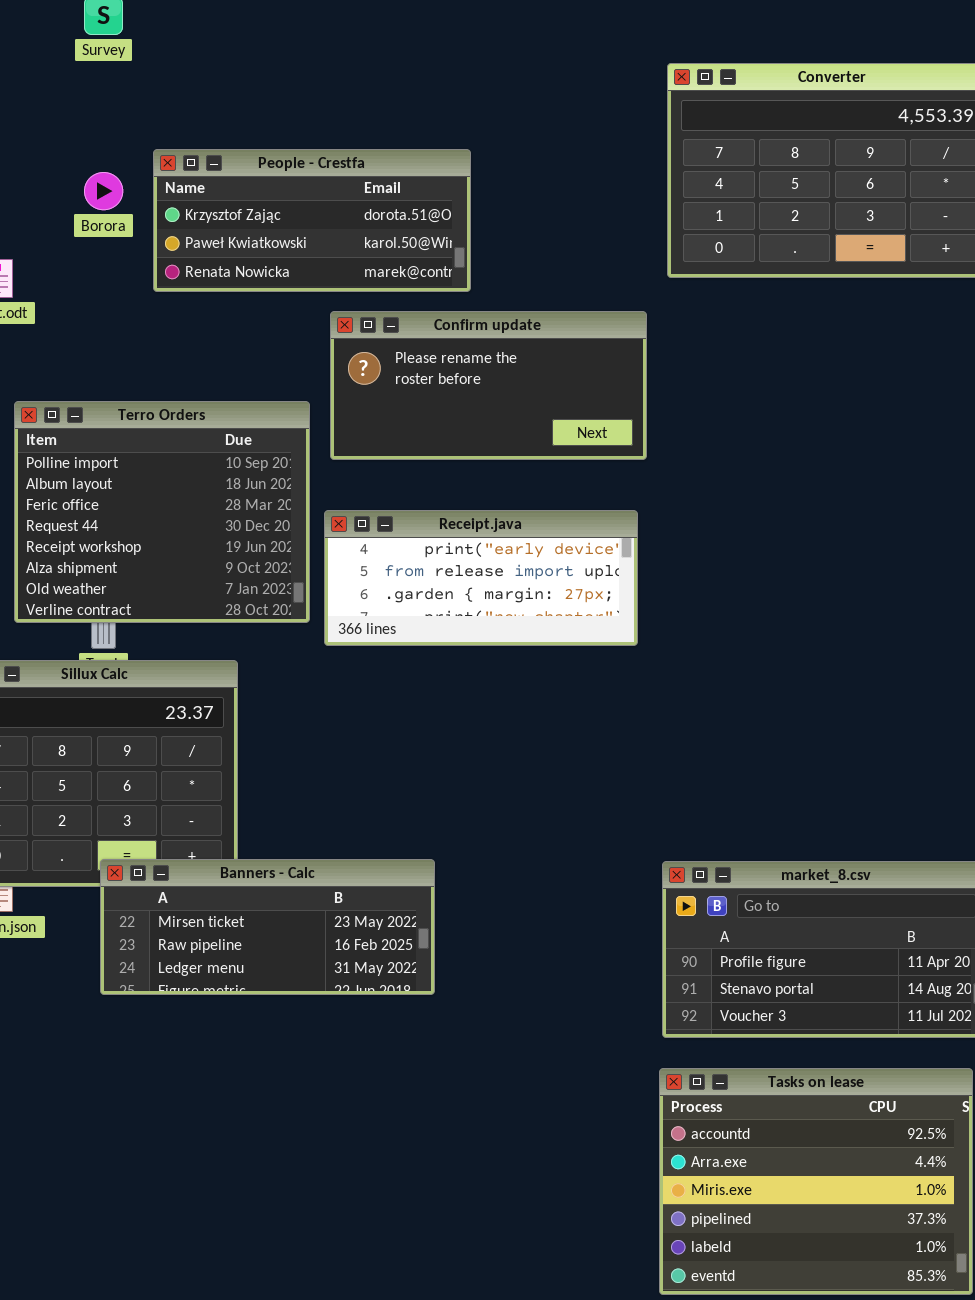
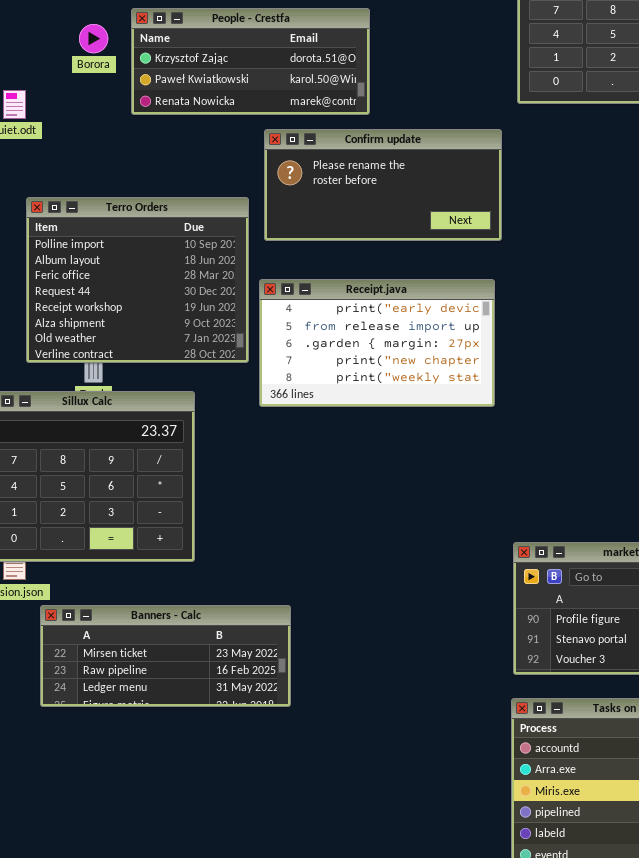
Receipt.java: [324,510,638,646] -> [259,279,495,407], resized
Banners - Calc: [100,859,435,995] -> [40,605,291,707], moved

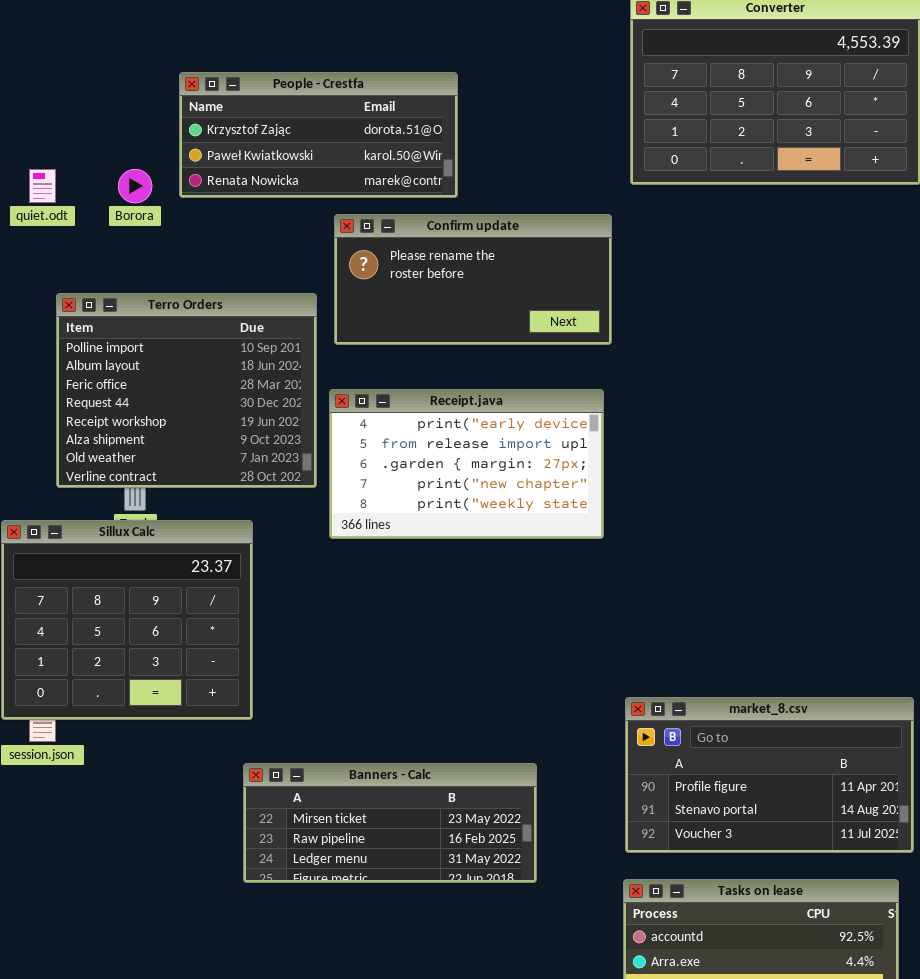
Borora: [79,24,108,53] -> [118,169,152,203], moved
Banners - Calc: [40,605,291,707] -> [243,763,537,883], moved

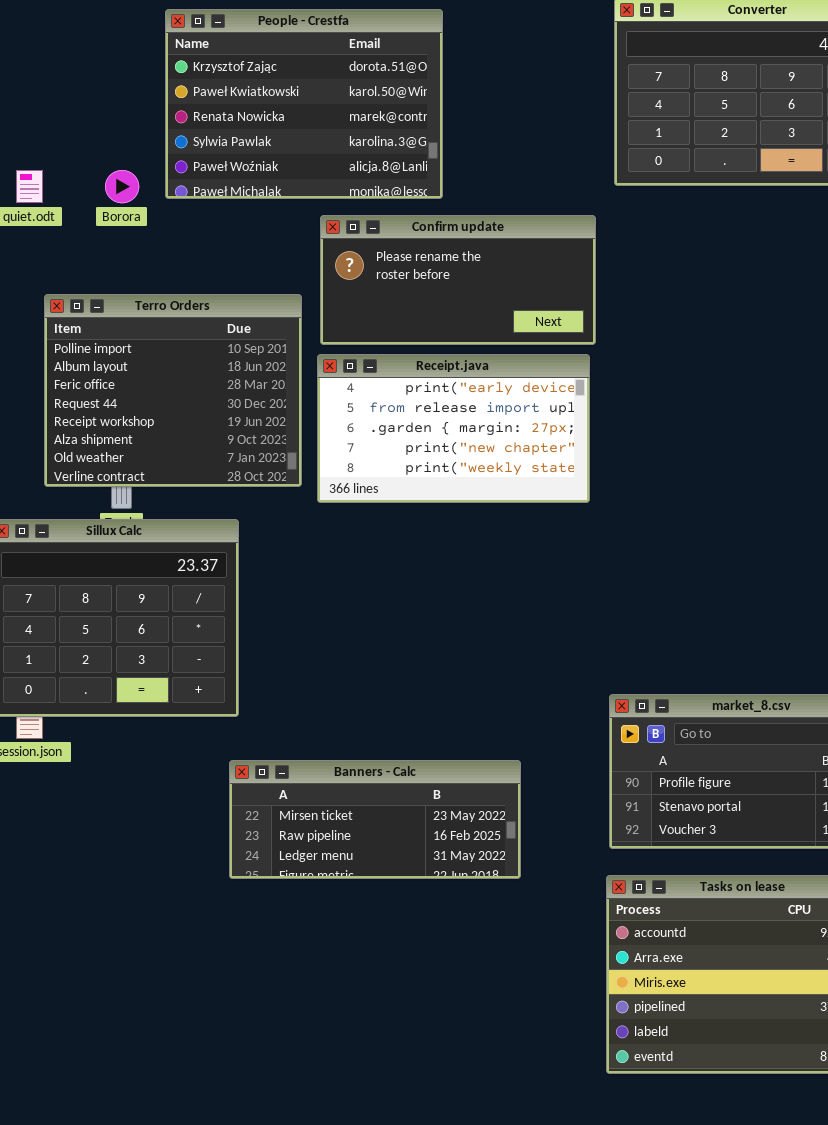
People - Crestfa: [179,72,458,198] -> [165,9,443,199], resized
Receipt.java: [329,389,604,539] -> [317,354,590,503], moved

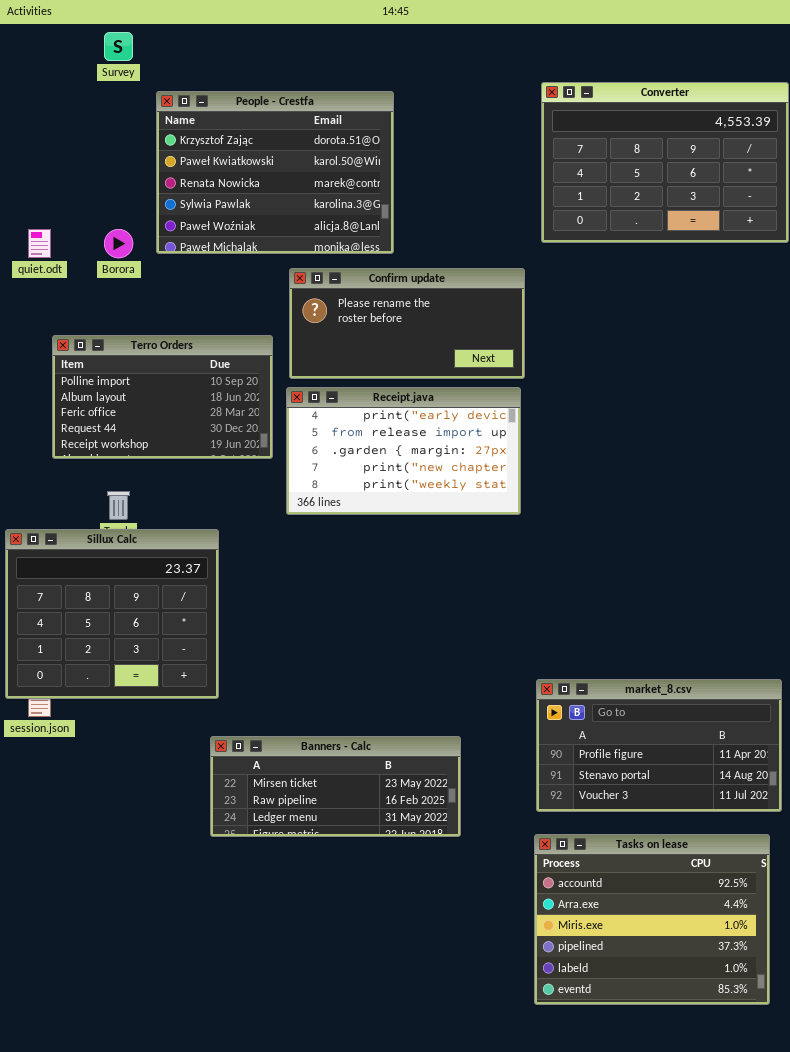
Terro Orders: [44,294,302,487] -> [52,335,273,459], resized

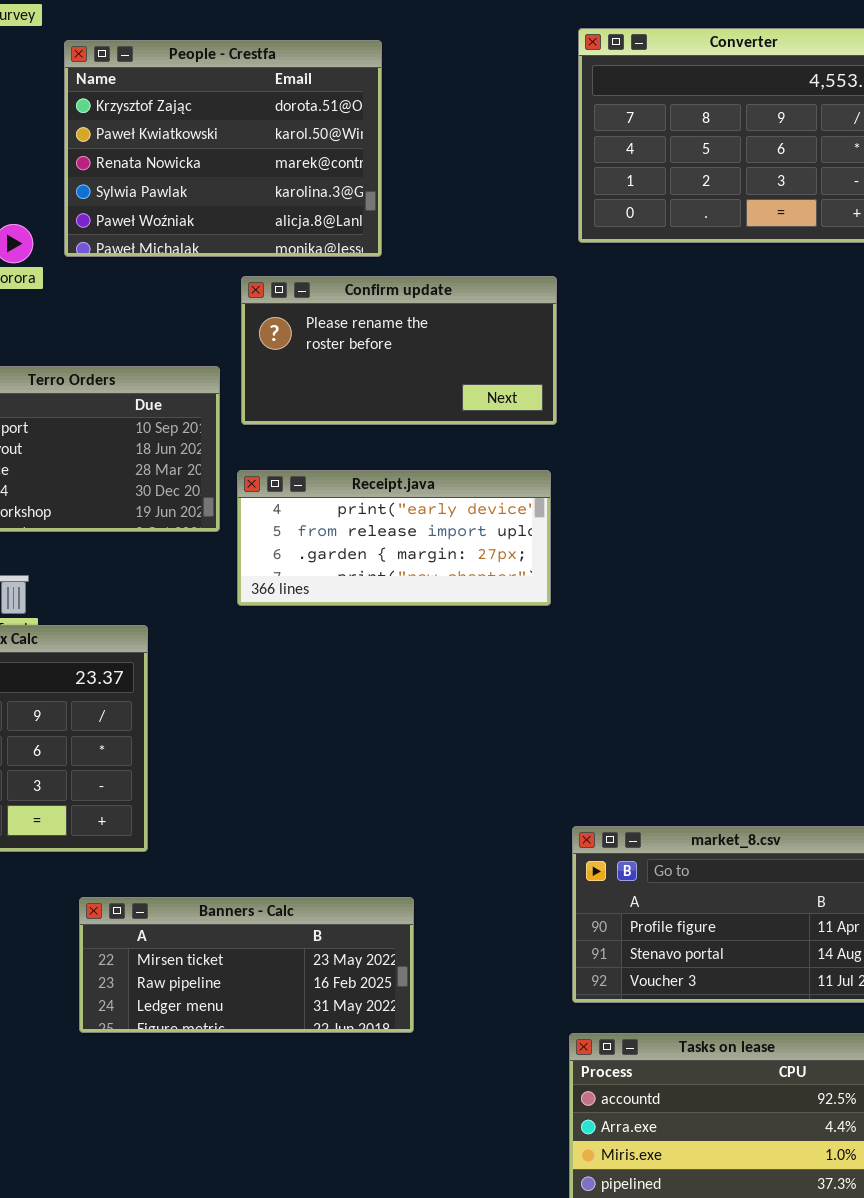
Receipt.java: [286,387,521,515] -> [237,470,551,606], resized
Banners - Calc: [210,736,461,837] -> [79,897,414,1033], moved

